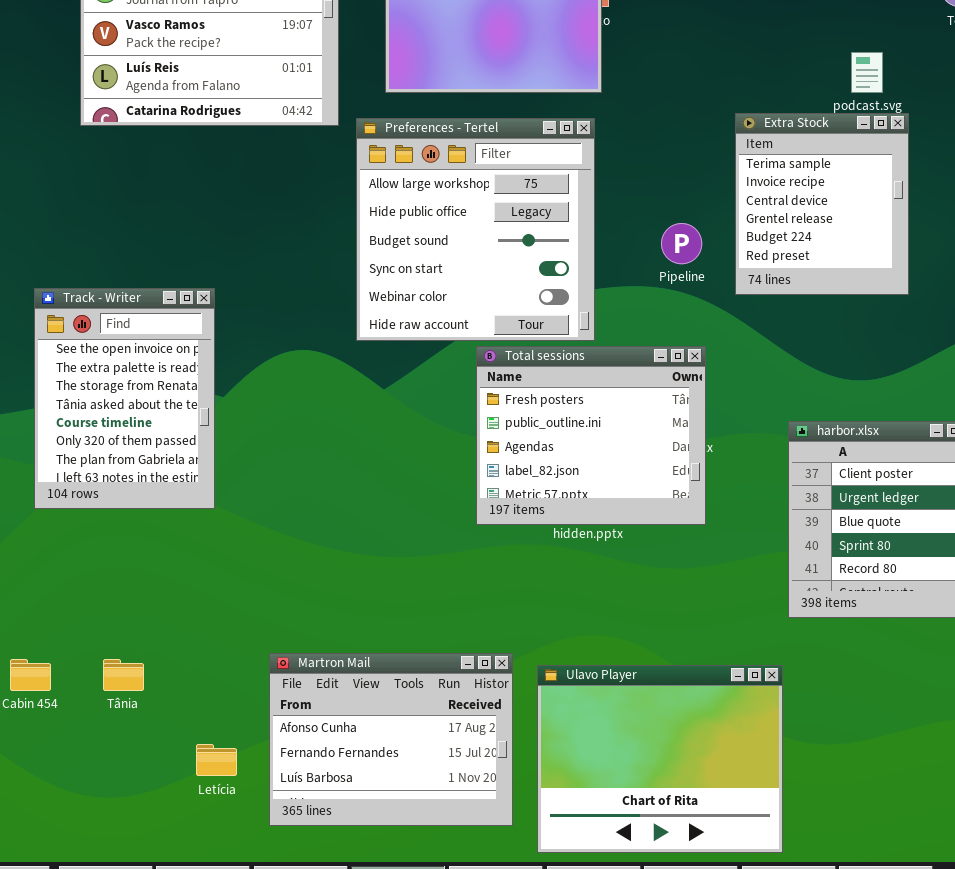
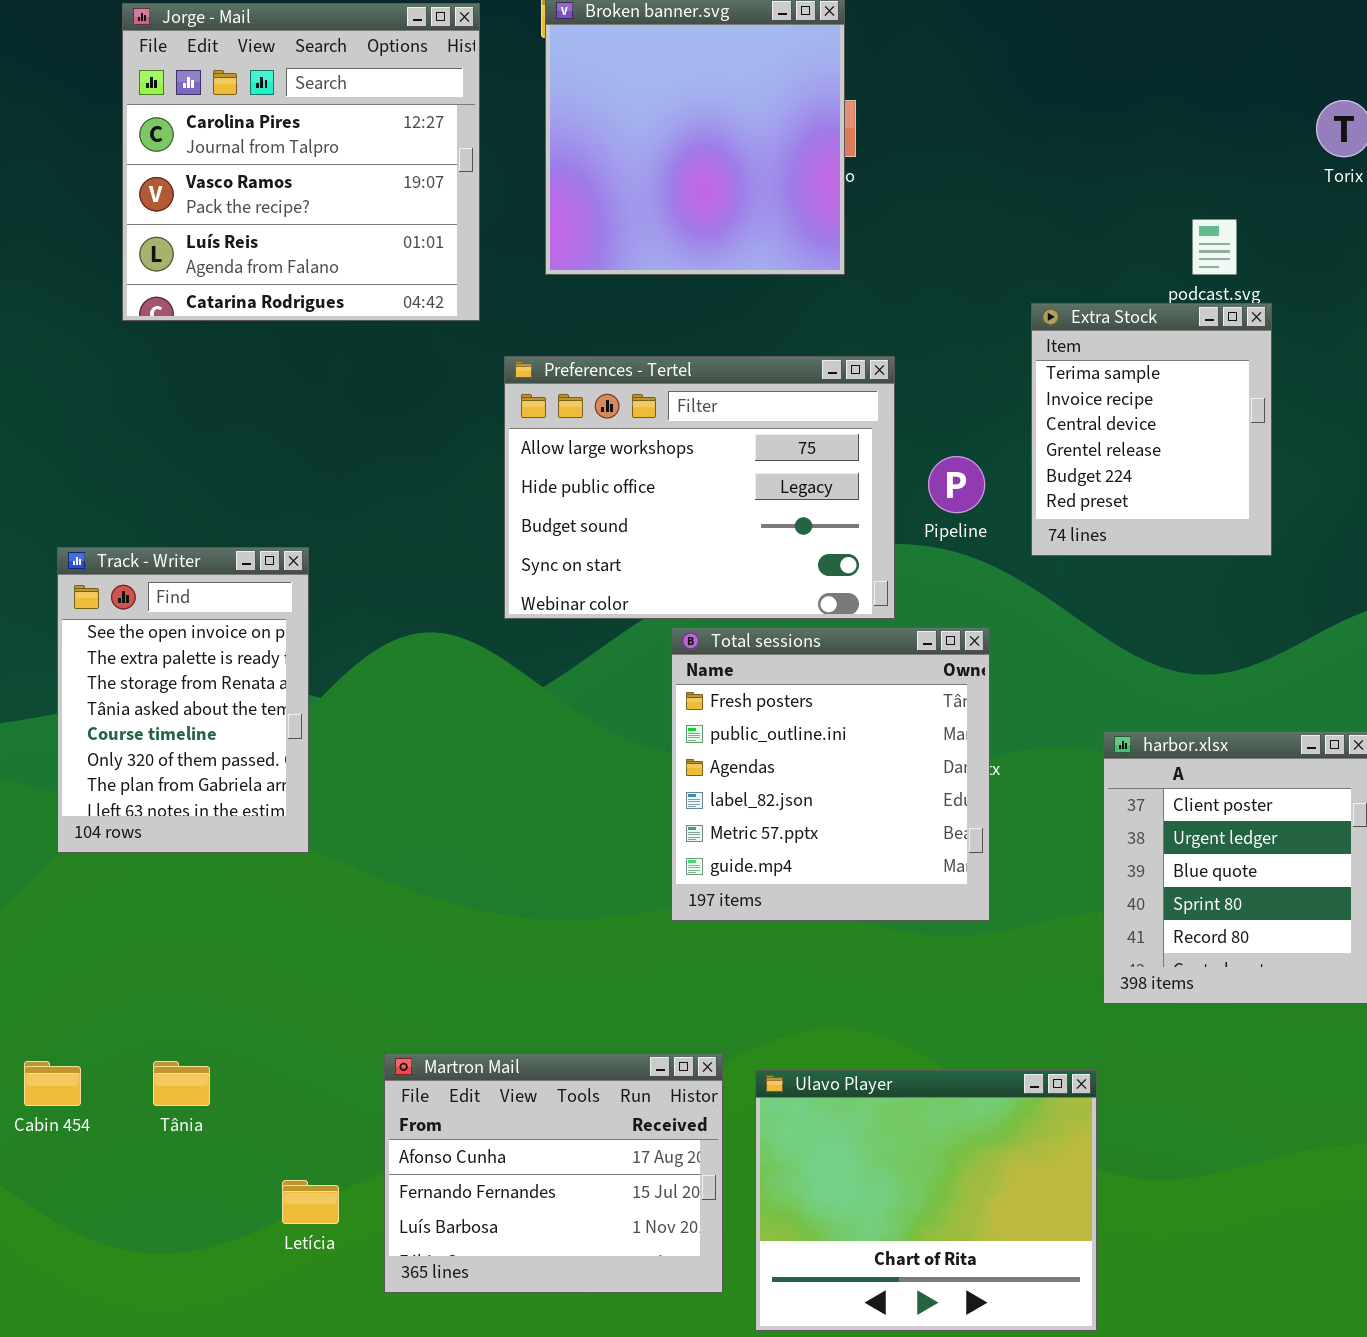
Preferences - Tertel: [356,118,595,341] -> [504,356,895,619], resized
Total sessions: [476,346,706,525] -> [671,627,990,921], resized

